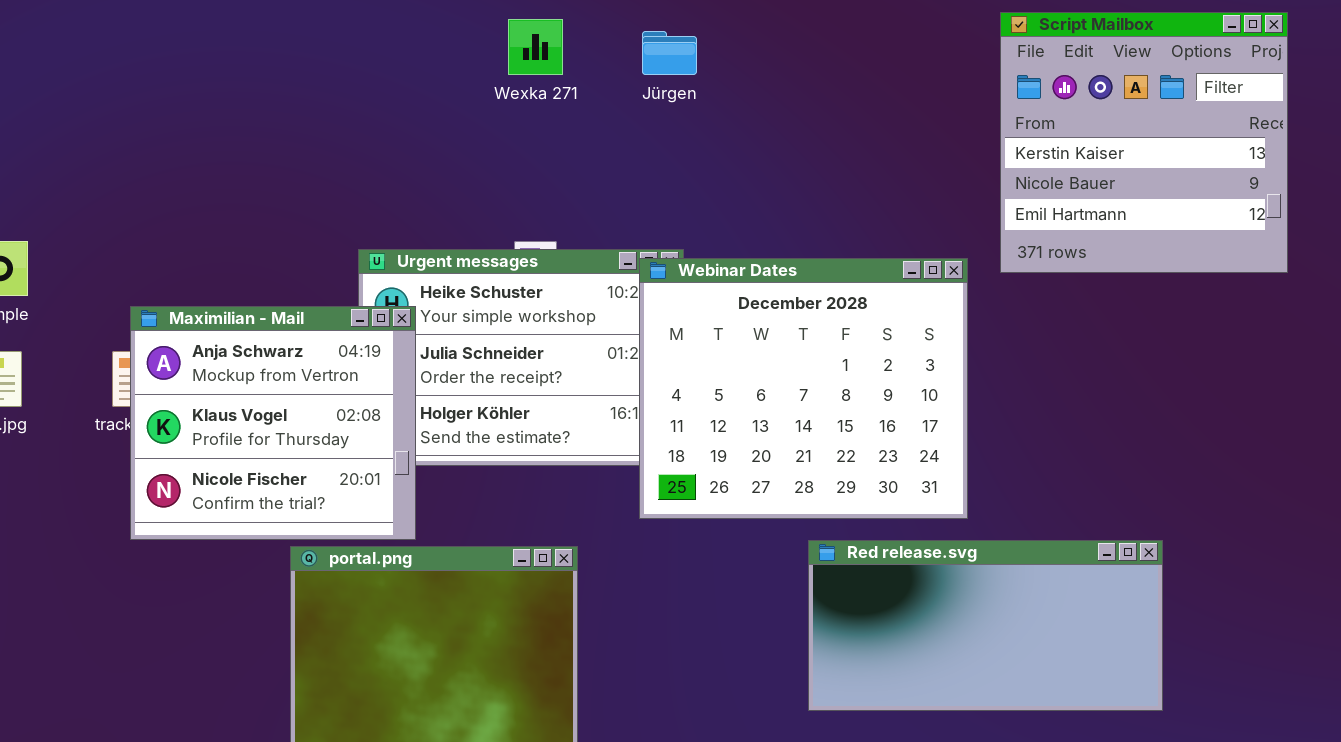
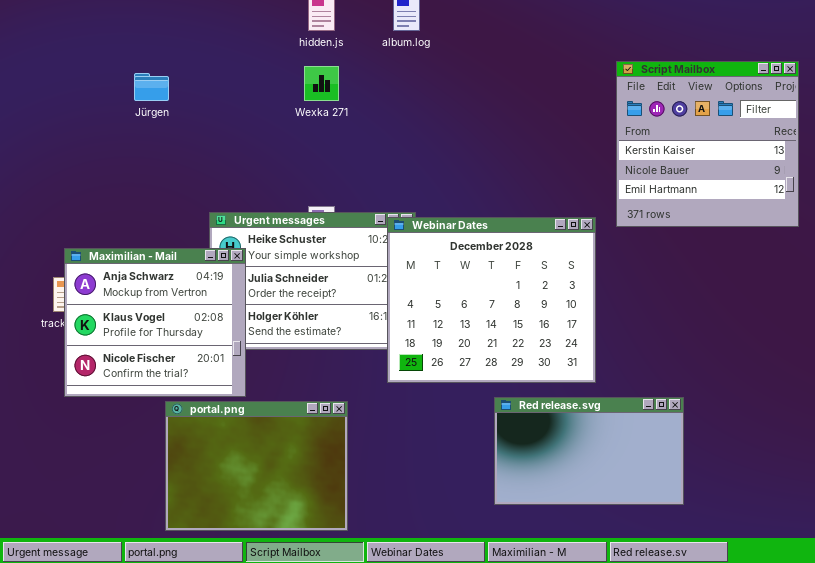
Jürgen: [642,31,697,75] -> [134,73,169,101], moved
Red release.svg: [808,540,1163,711] -> [494,397,684,505], resized

